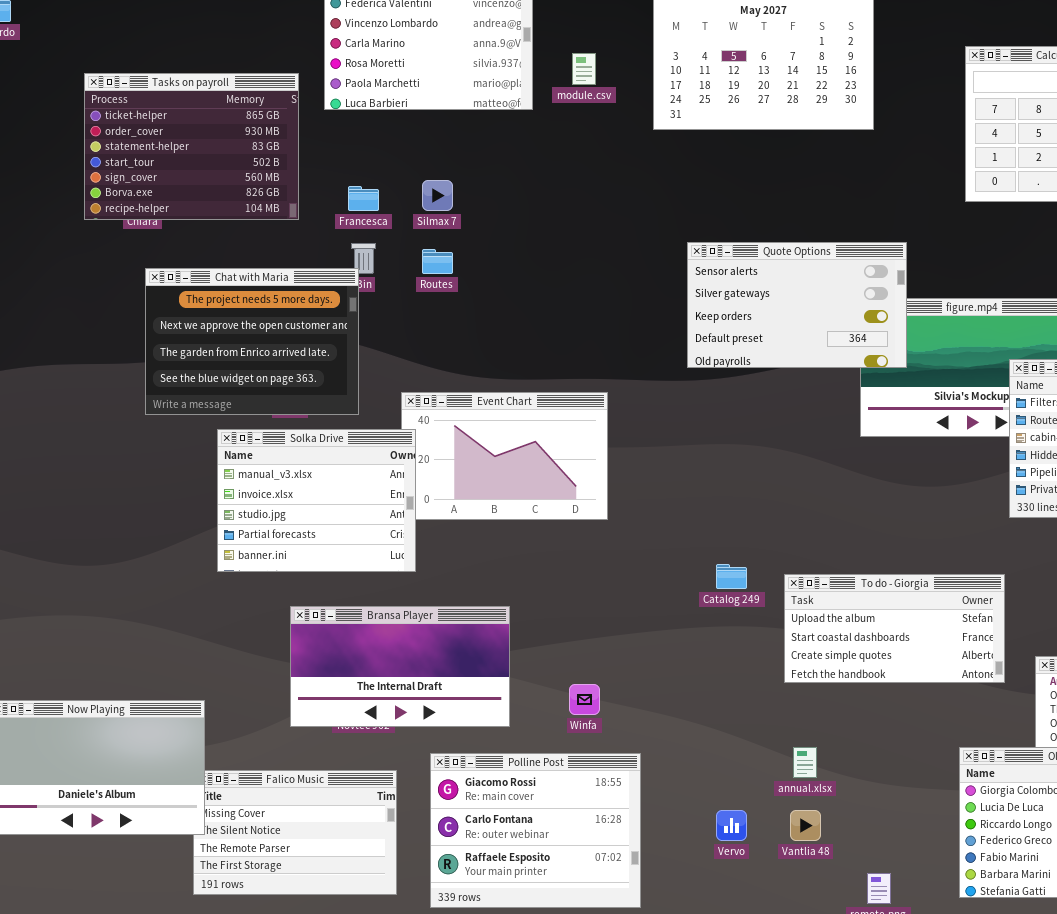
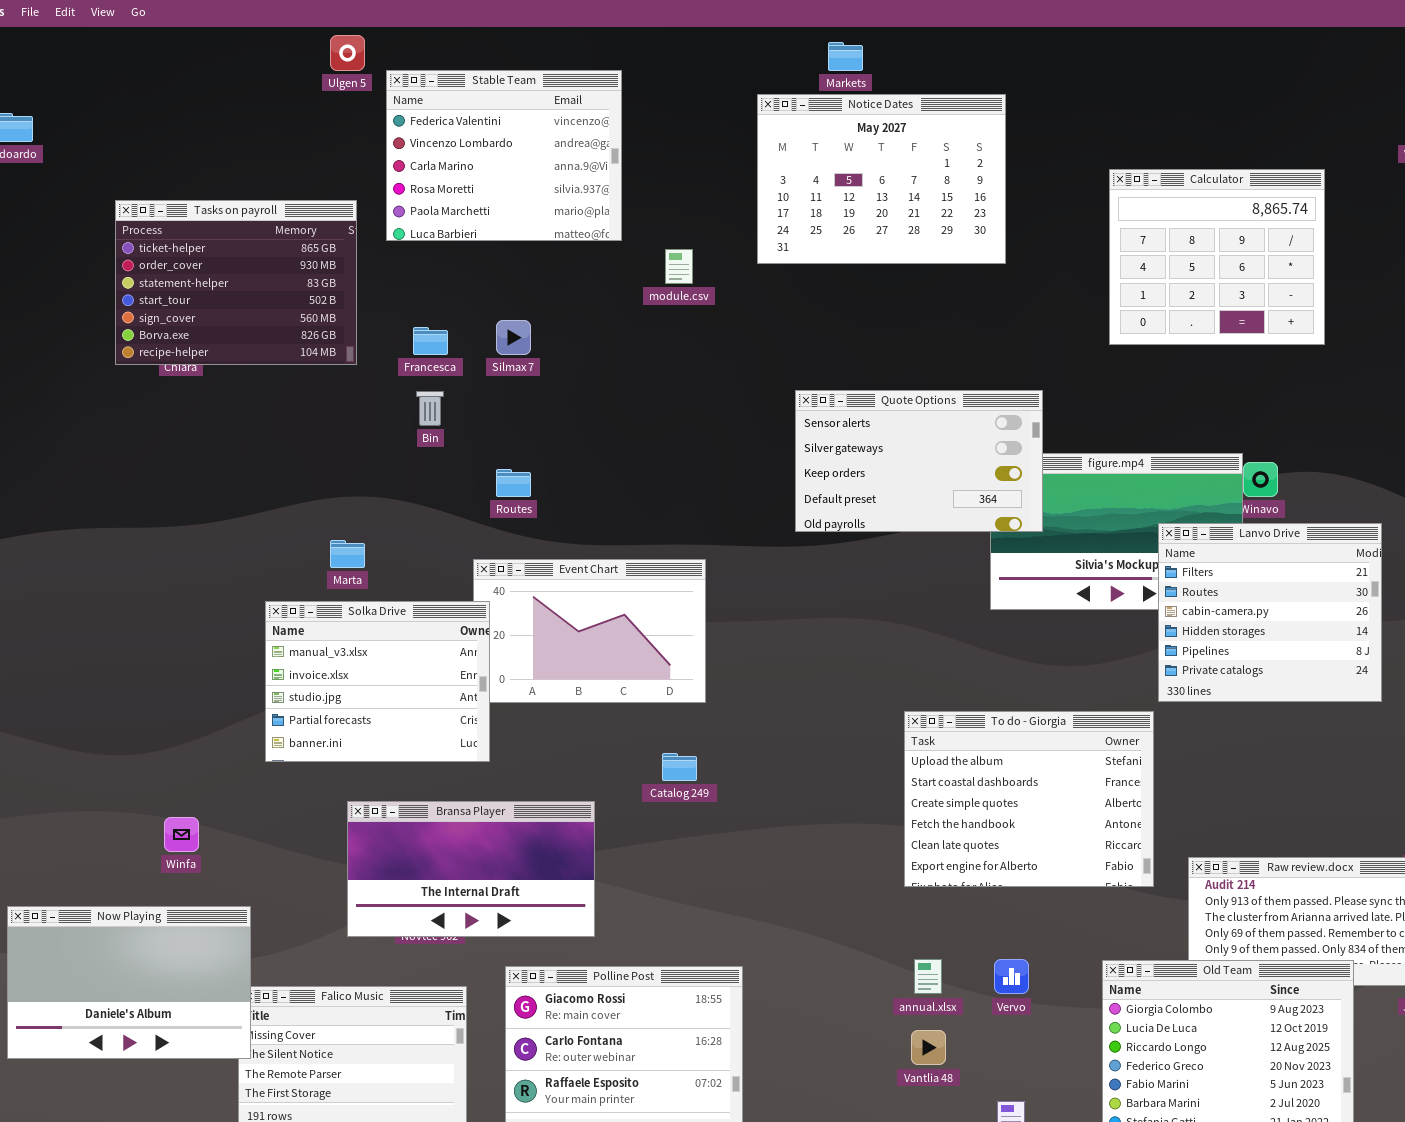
module.csv: [572,53,596,85] -> [665,249,693,284], moved
Routes: [422,249,453,274] -> [496,469,531,497], moved
Chat with Maria: [145,268,359,415] -> none, closed
Catalog 249: [716,564,747,589] -> [662,753,697,781], moved
To do - Giorgia: [784,574,1005,683] -> [904,711,1154,887], resized
Winfa: [569,684,600,715] -> [164,817,199,852], moved
Vervo: [716,810,747,841] -> [994,959,1029,994], moved

